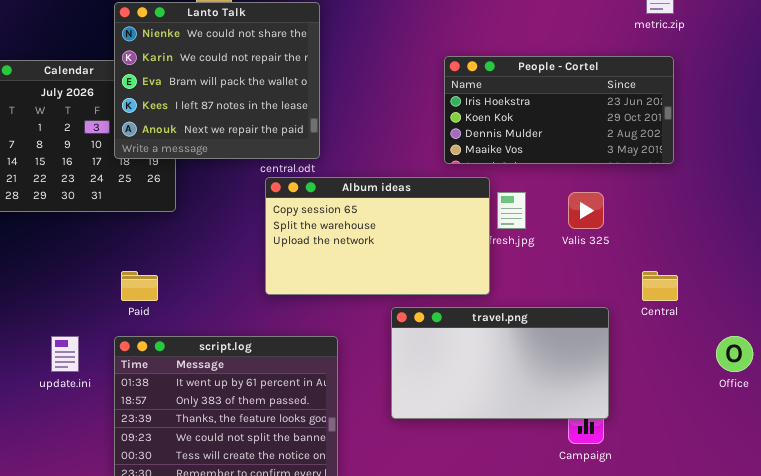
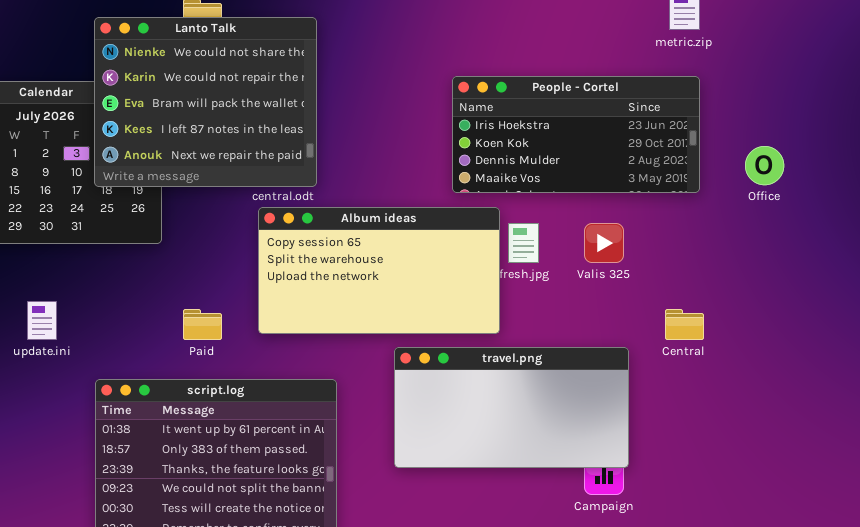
Paid: [121,271,158,301] -> [183,309,222,340], moved
update.ini: [51,336,79,372] -> [27,301,57,340], moved
Office: [716,336,753,372] -> [745,146,784,185], moved

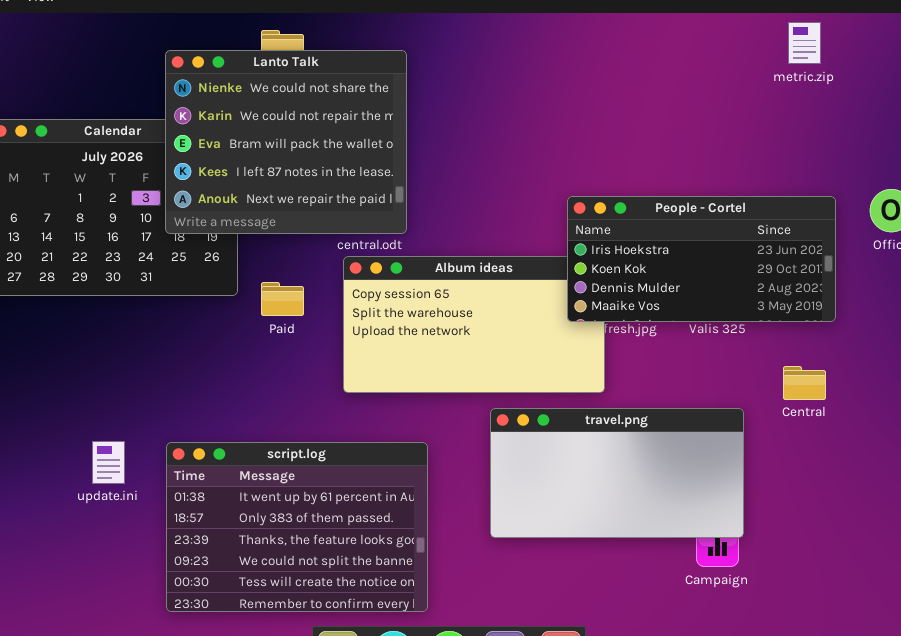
People - Cortel: [452,76,700,193] -> [567,196,836,322], moved
update.ini: [27,301,57,340] -> [92,441,125,484], moved
Paid: [183,309,222,340] -> [261,282,304,316], moved

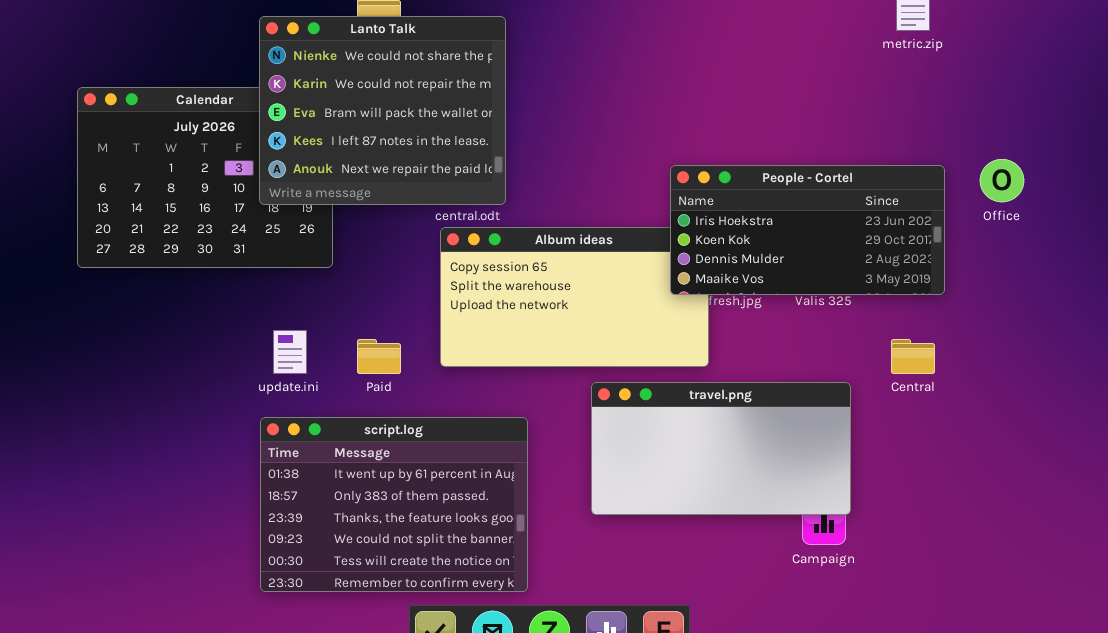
Paid: [261,282,304,316] -> [357,339,401,374], moved
update.ini: [92,441,125,484] -> [273,330,307,374], moved

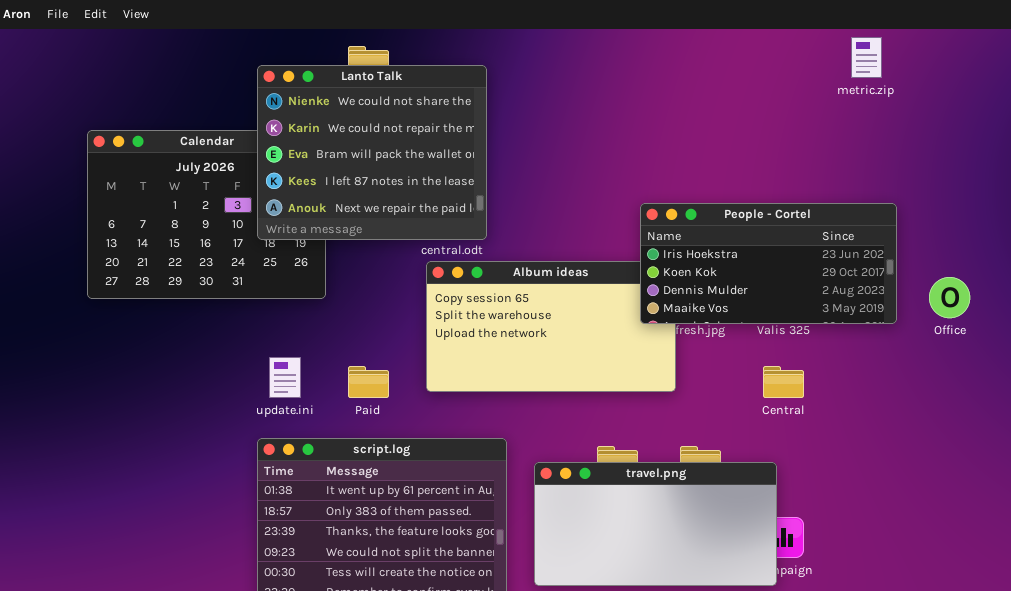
Office: [980,159,1024,202] -> [929,277,970,318], moved
Central: [891,339,935,374] -> [763,366,804,398], moved
travel.png: [591,382,851,515] -> [534,462,777,586], moved

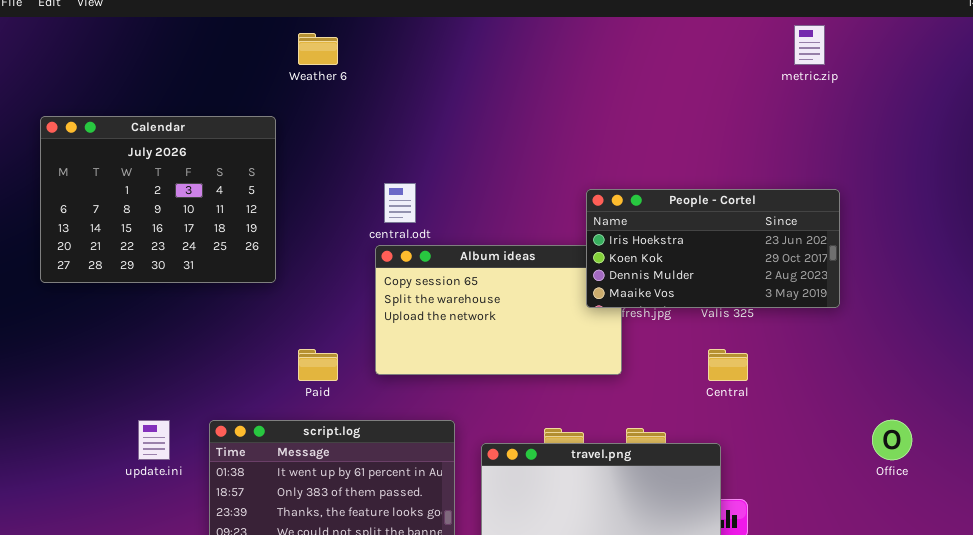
Lanto Talk: [257,65,487,240] -> none, closed
Office: [929,277,970,318] -> [872,420,912,460], moved
update.ini: [269,357,301,398] -> [138,420,170,460], moved

